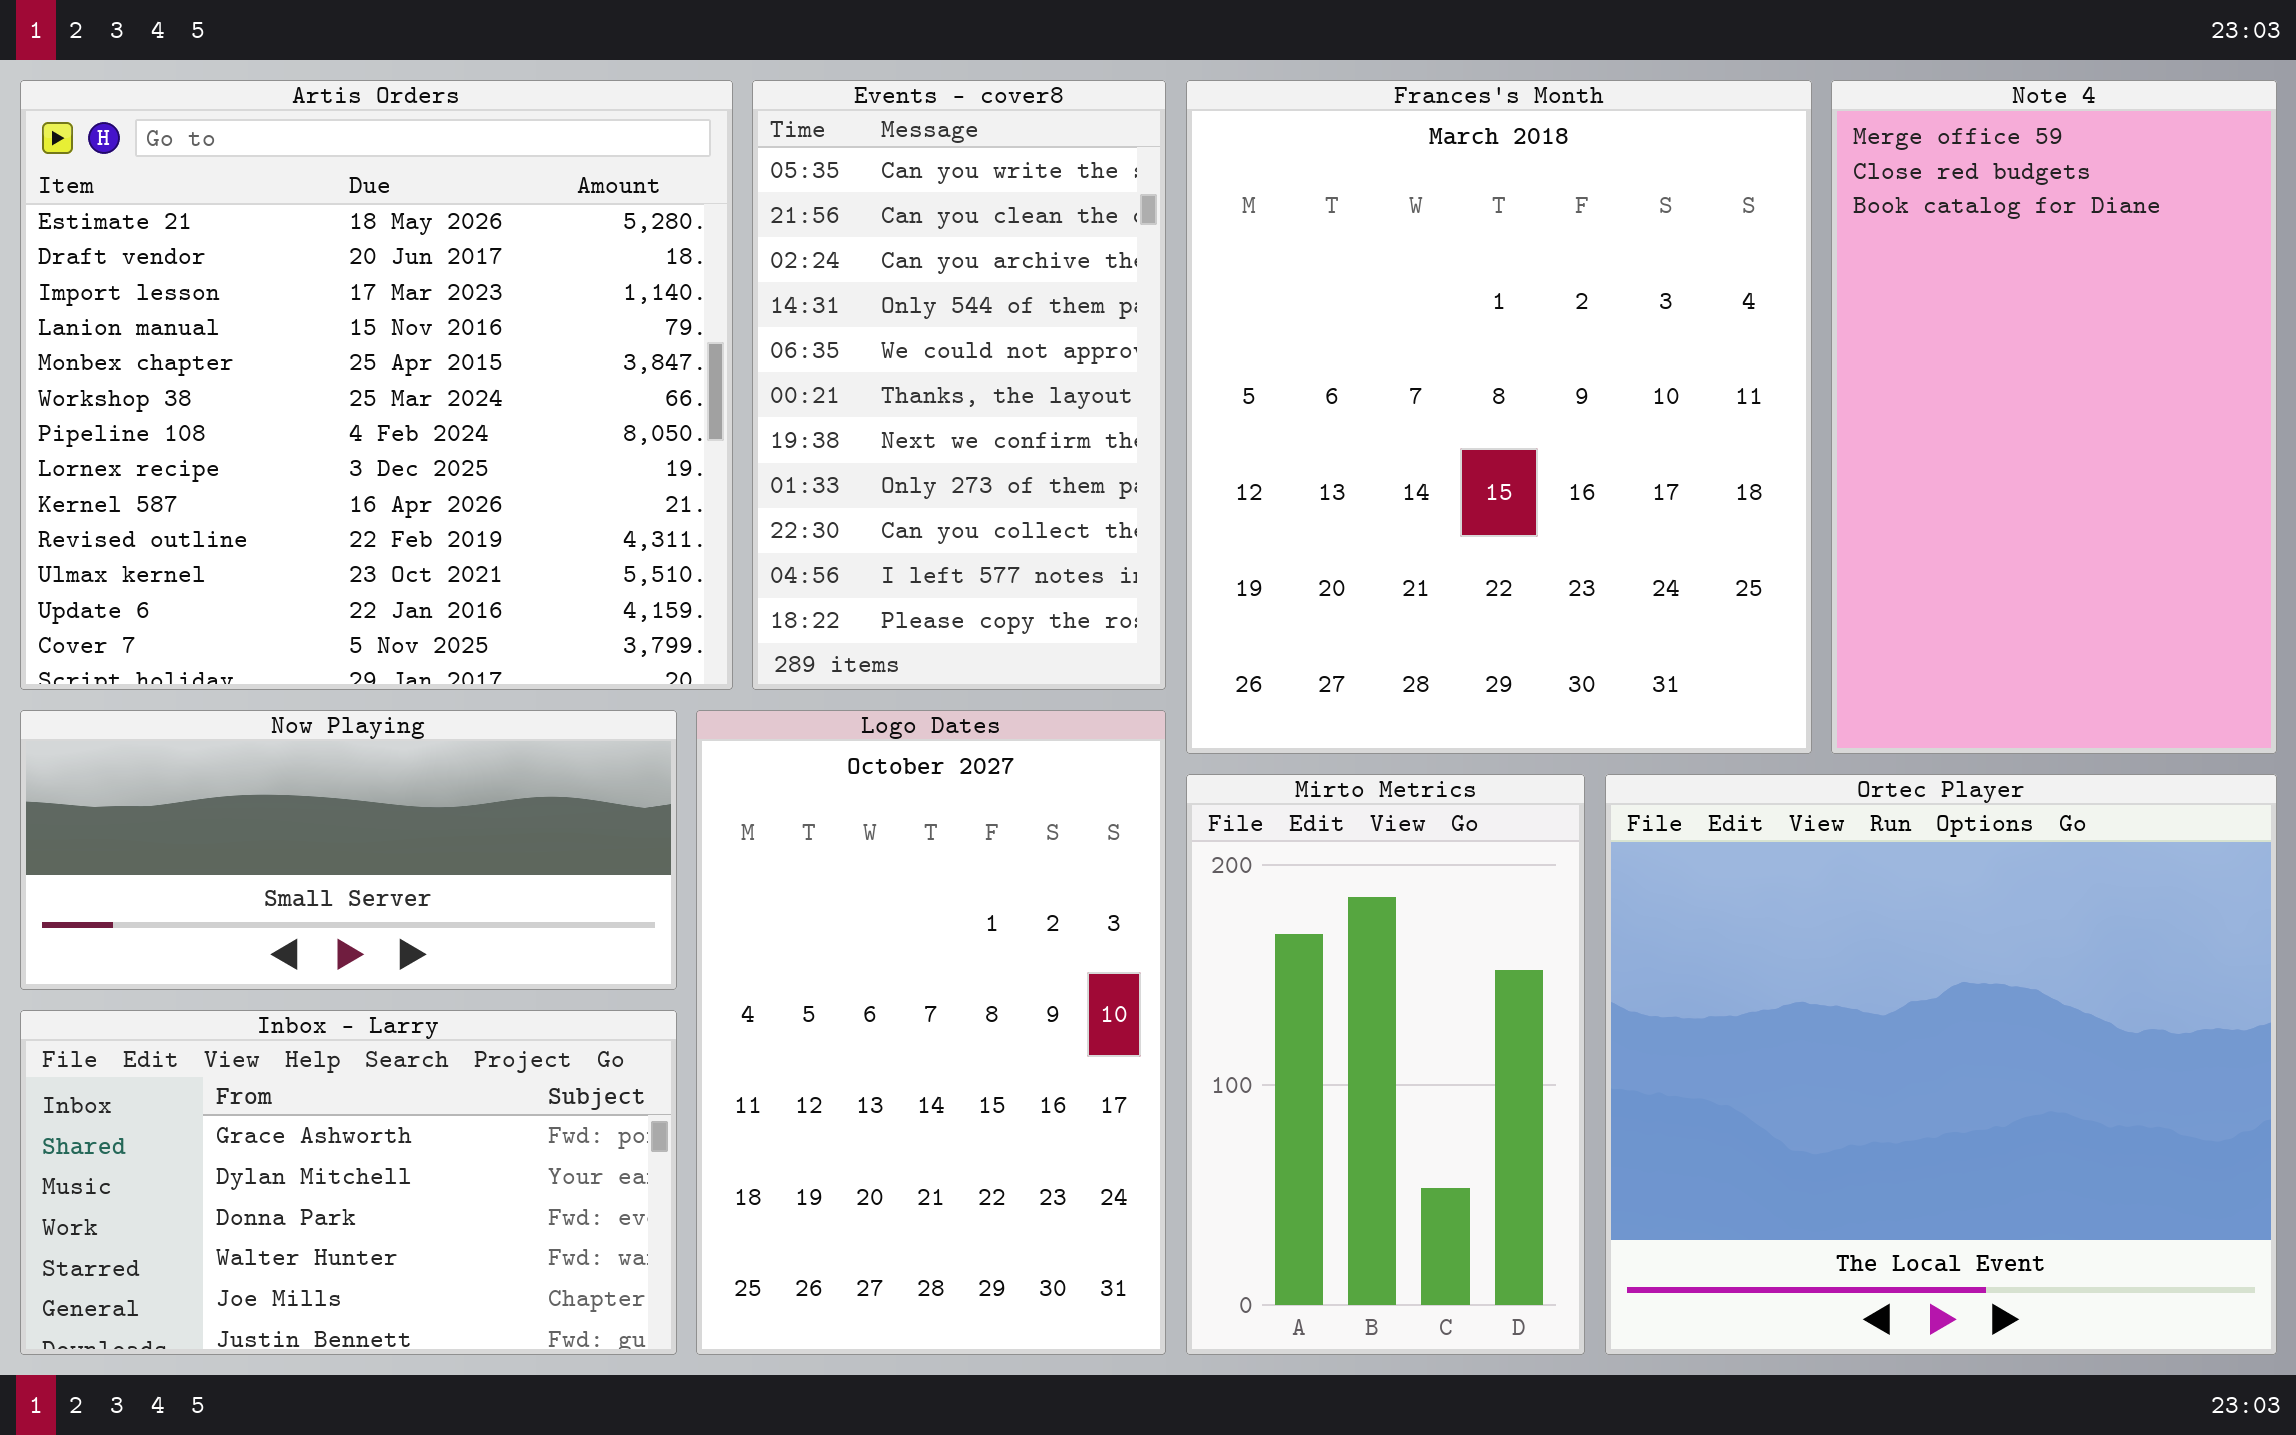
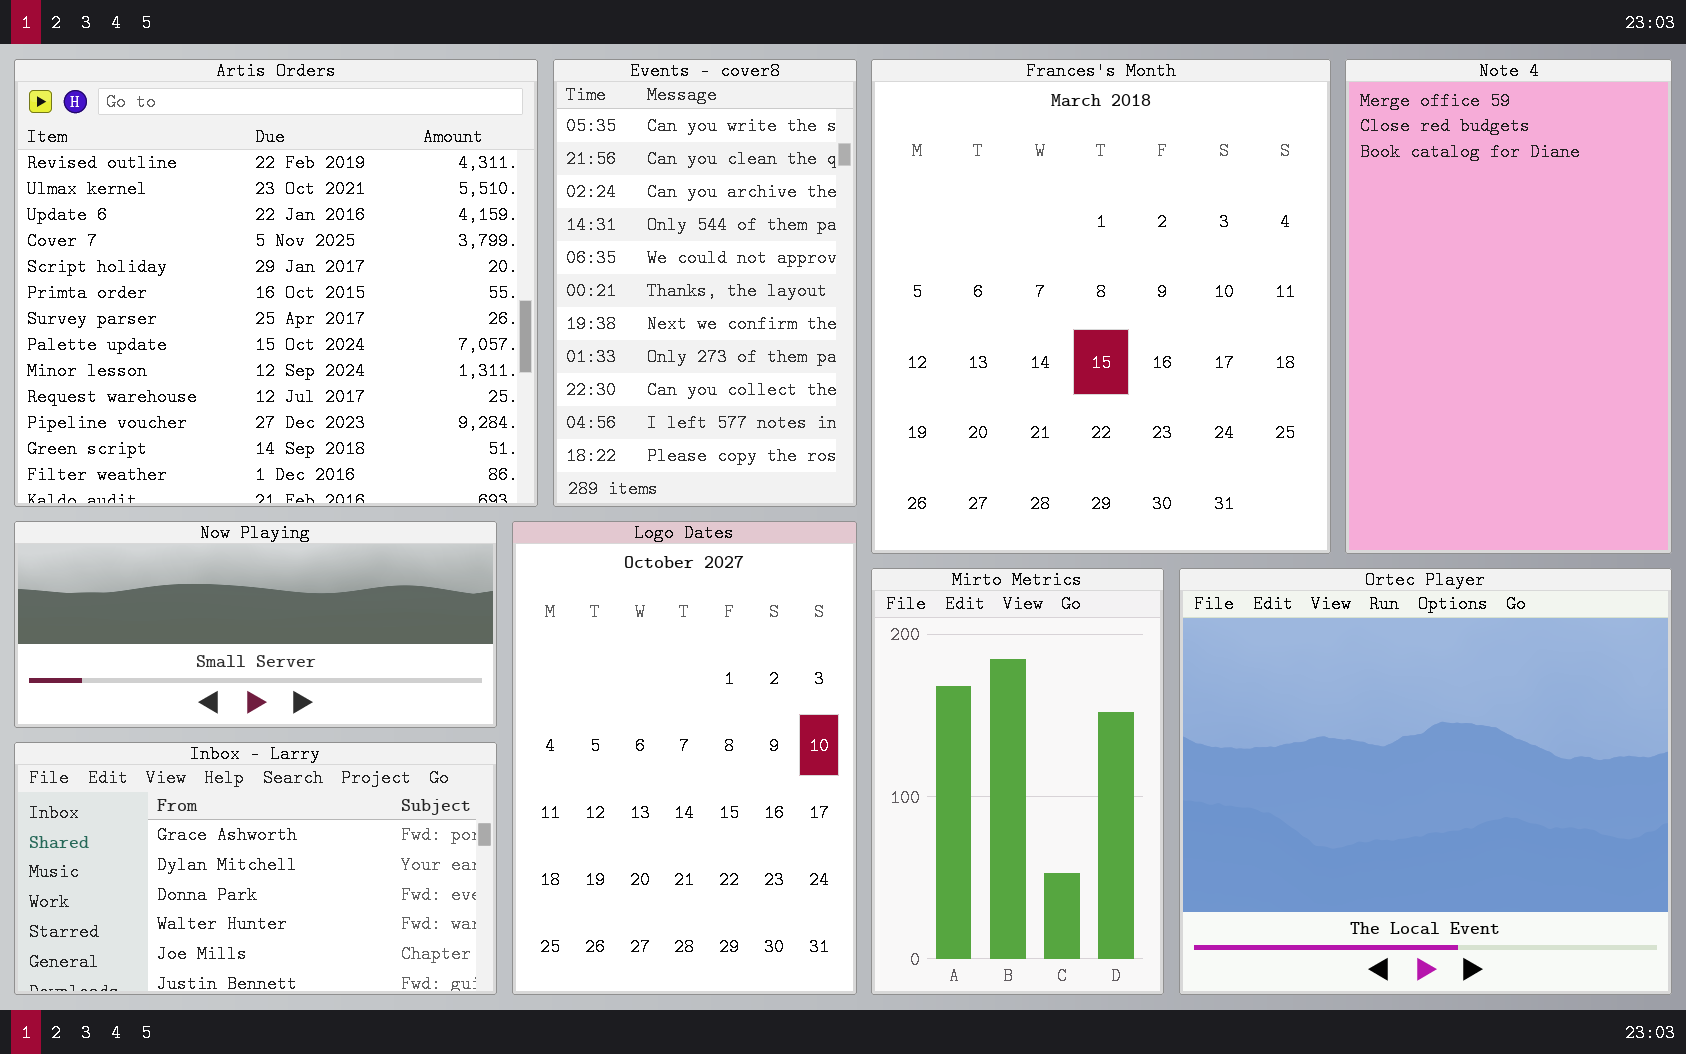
Artis Orders: [20,80,733,690] -> [14,59,538,507], scrolled down 9 rows

